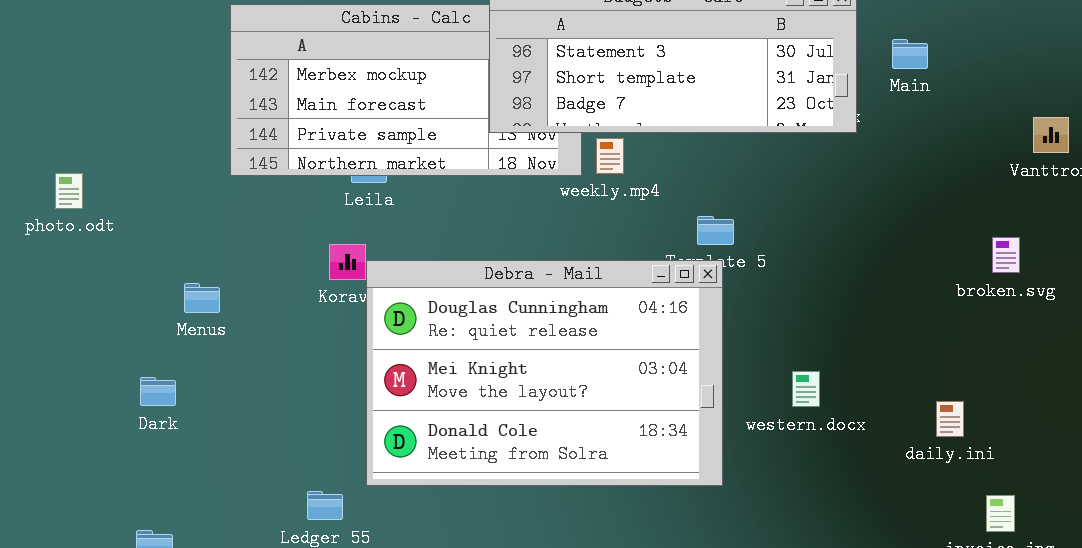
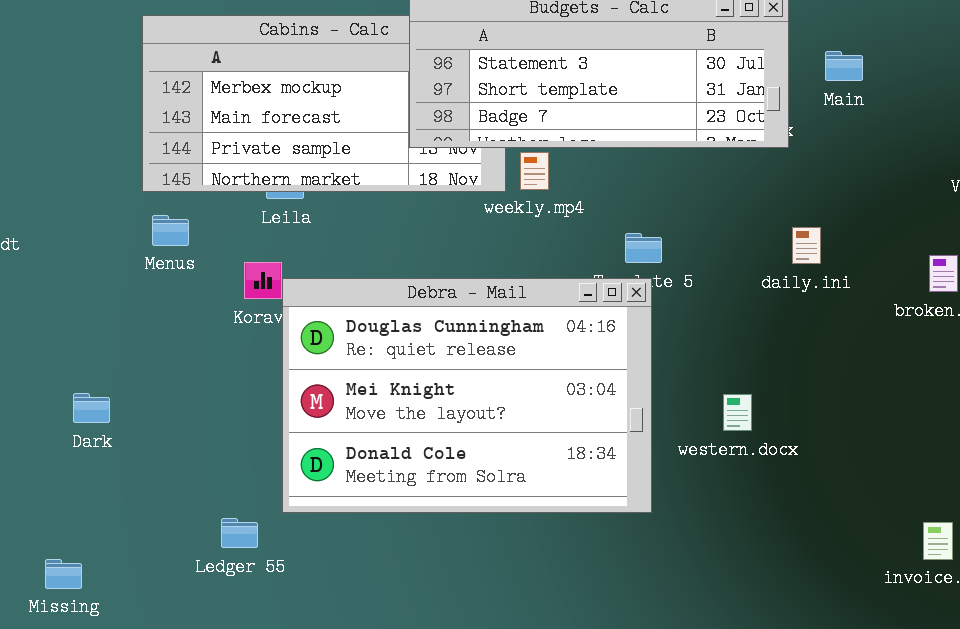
Menus: [184,283,220,313] -> [152,215,189,246], moved
Dark: [140,377,176,406] -> [73,393,110,423], moved
daily.ini: [936,401,964,437] -> [792,227,821,264], moved

